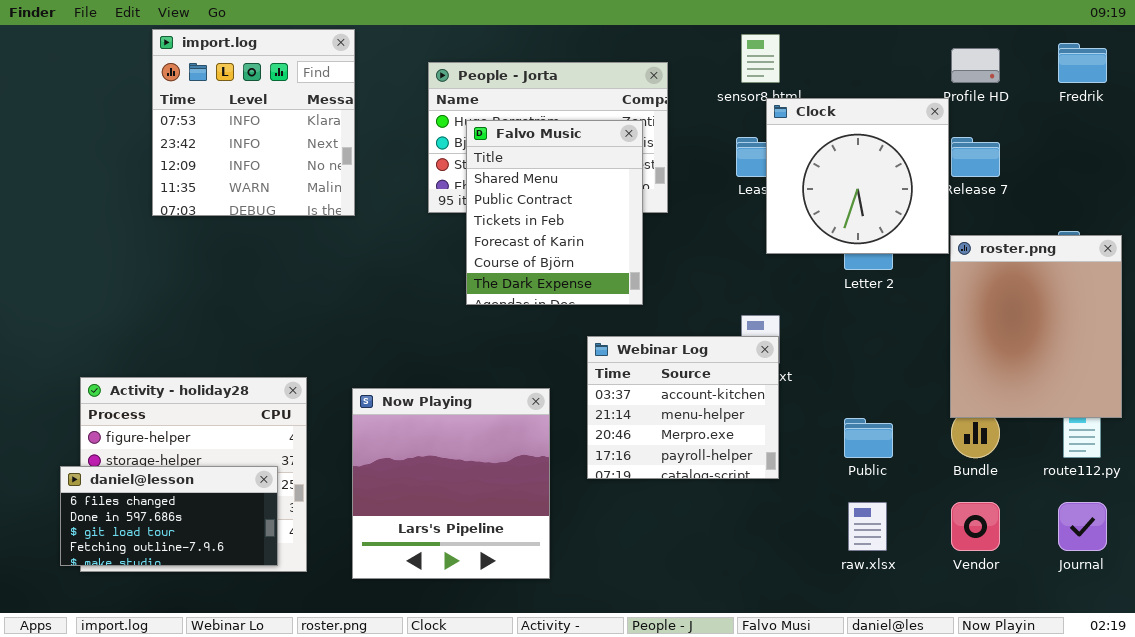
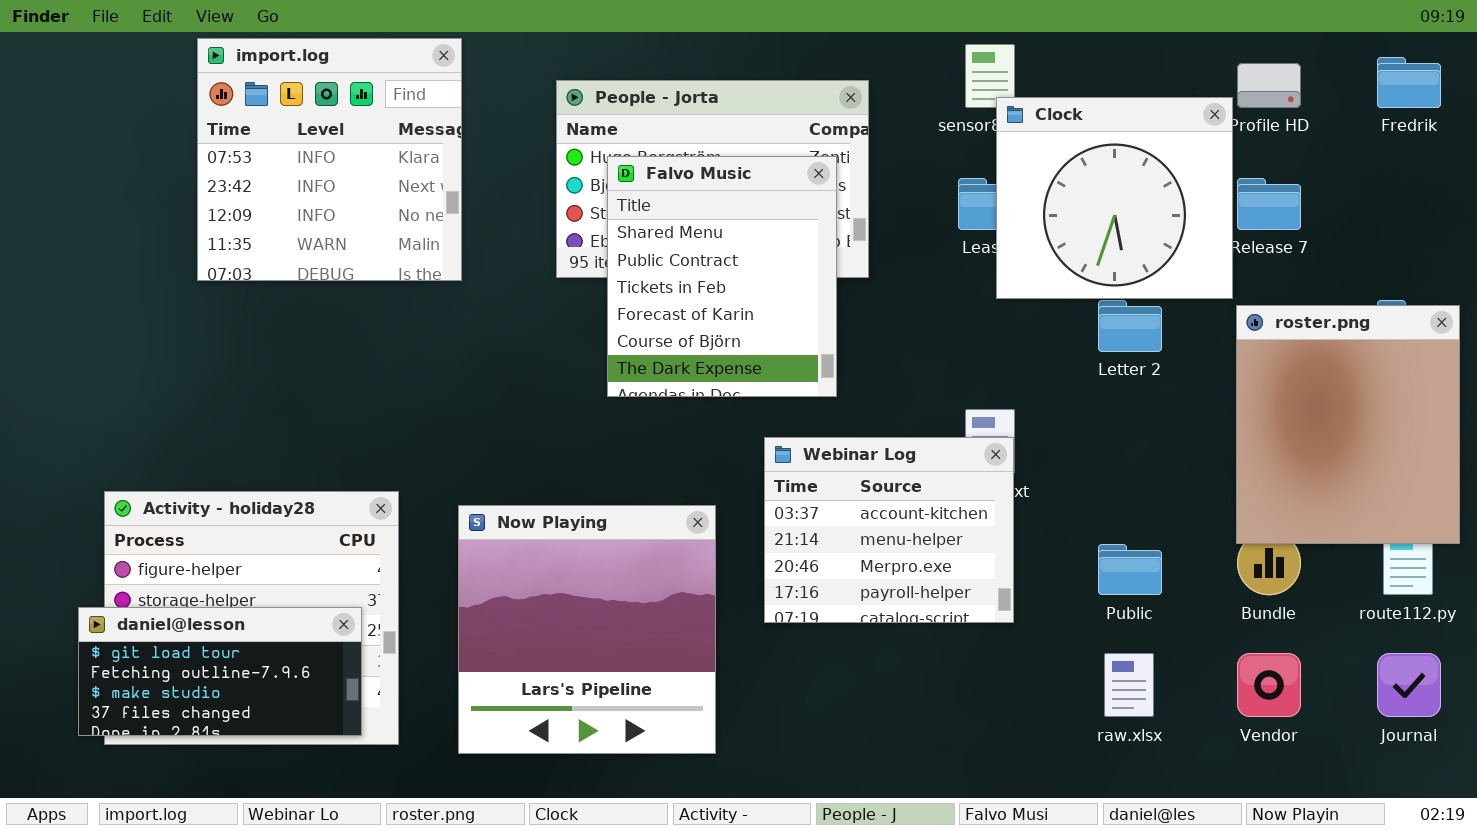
Clock: [766,98,949,254] -> [996,97,1233,299], moved
daniel@lesson: [60,466,278,566] -> [78,607,362,736], scrolled down 2 rows

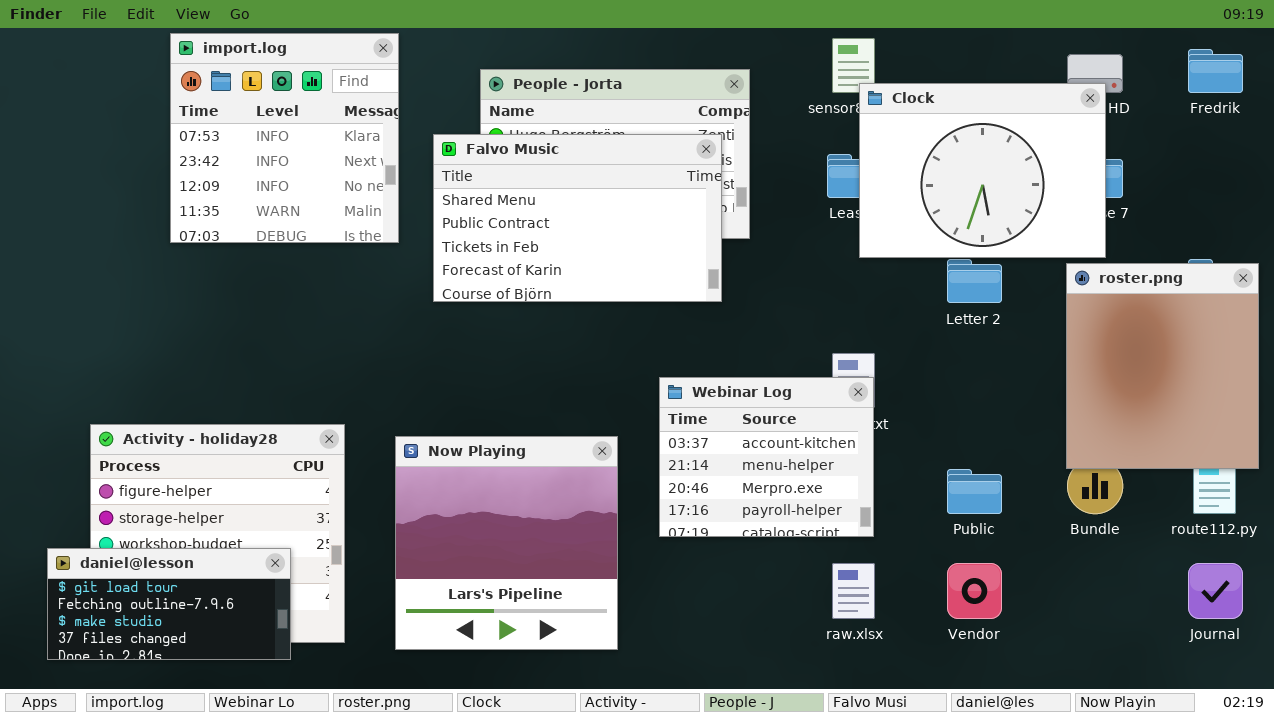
Clock: [996,97,1233,299] -> [859,83,1106,258], resized
Falvo Music: [607,156,837,397] -> [433,134,722,302], resized
daniel@lesson: [78,607,362,736] -> [47,548,291,660], moved
raw.xlsx: [1104,653,1154,717] -> [832,563,875,619], moved
Vendor: [1237,653,1301,717] -> [947,563,1002,619], moved

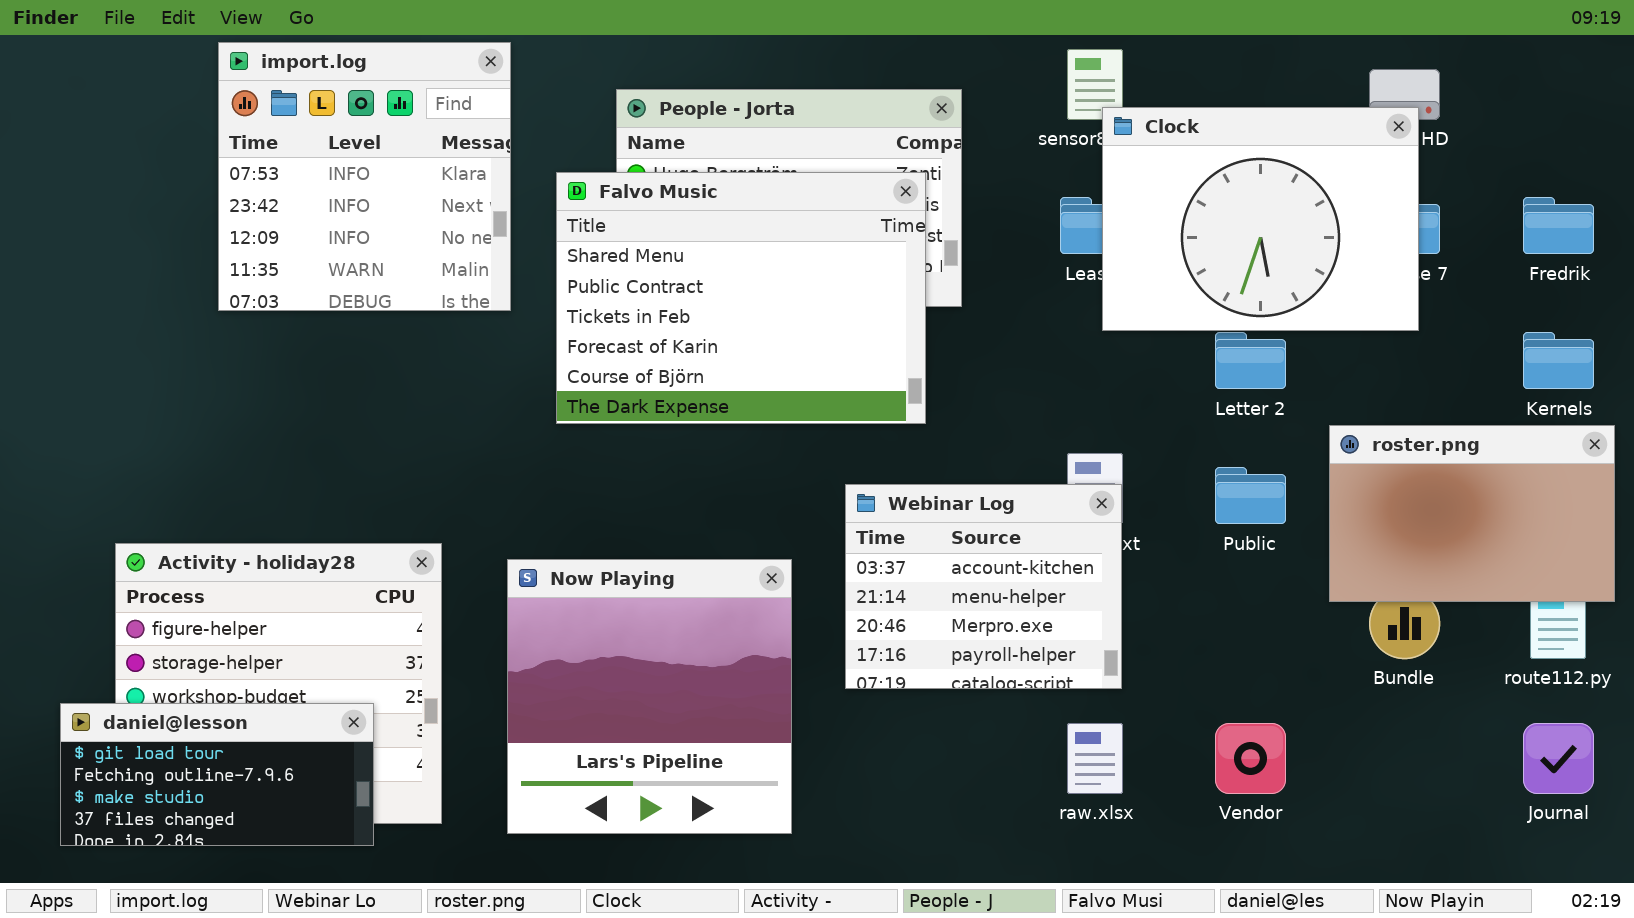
Fredrik: [1188,49,1243,93] -> [1523,197,1594,254], moved
Falvo Music: [433,134,722,302] -> [556,172,926,424], resized
roster.png: [1066,263,1259,469] -> [1329,425,1615,602], resized
Public: [947,469,1002,514] -> [1215,467,1286,524], moved

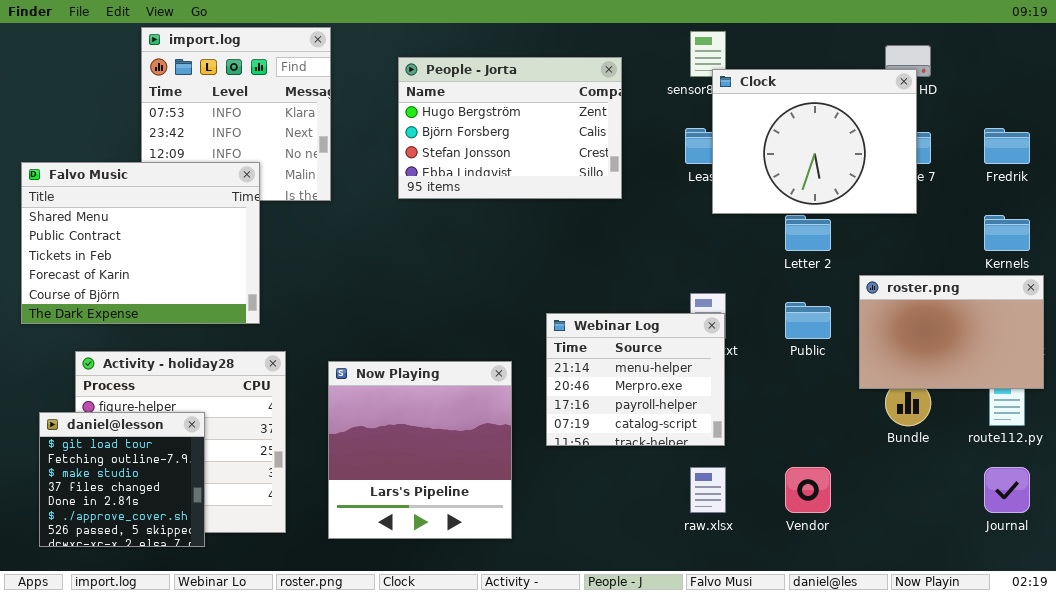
Falvo Music: [556,172,926,424] -> [21,162,260,324], moved
Webinar Log: [845,484,1122,689] -> [546,313,725,446], scrolled down 1 row
daniel@lesson: [60,703,374,846] -> [39,412,205,547], resized

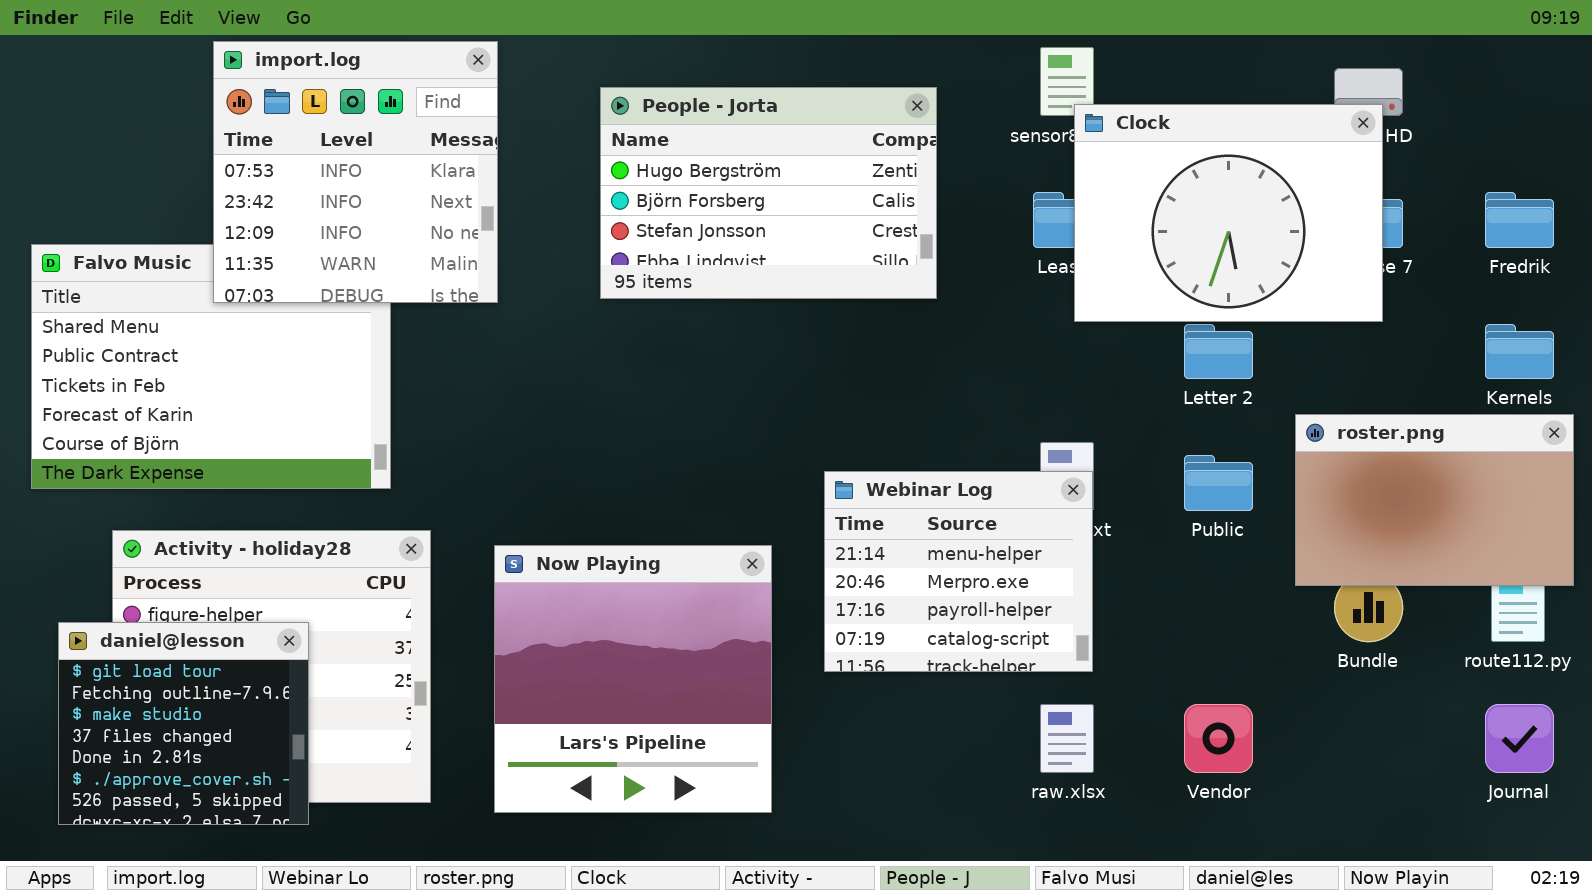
import.log: [141,27,331,201] -> [213,41,498,303], raised

